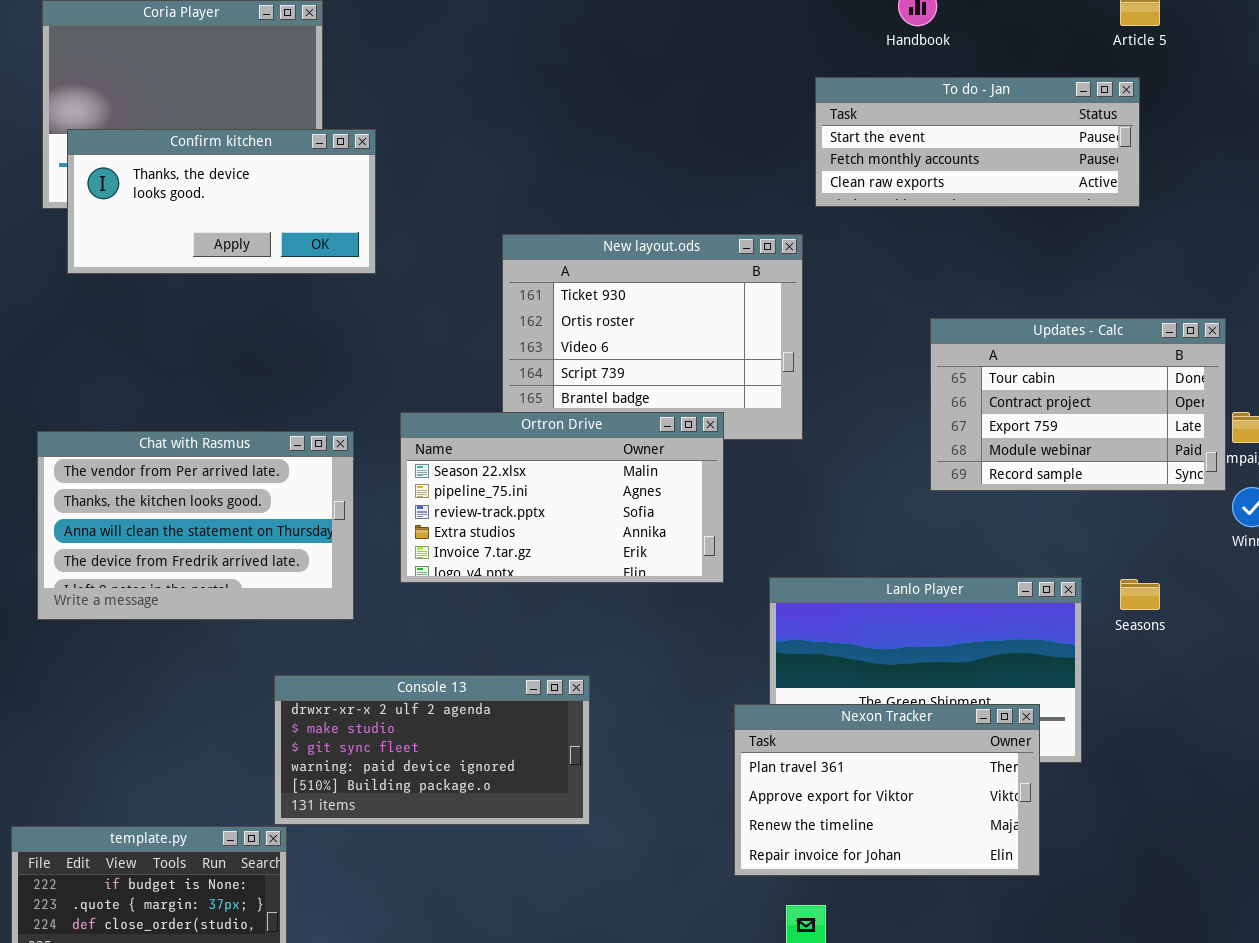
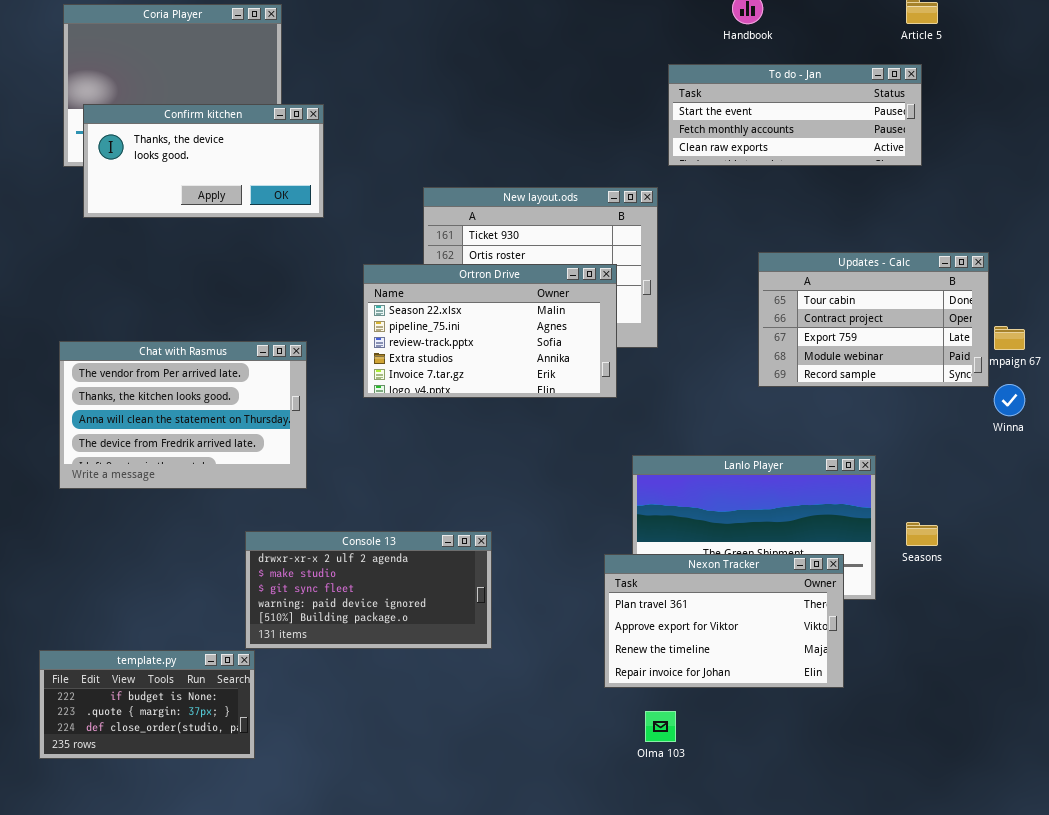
Ortron Drive: [400,412,724,583] -> [363,264,617,398], moved
Seasons: [1120,579,1160,610] -> [906,522,938,546], moved

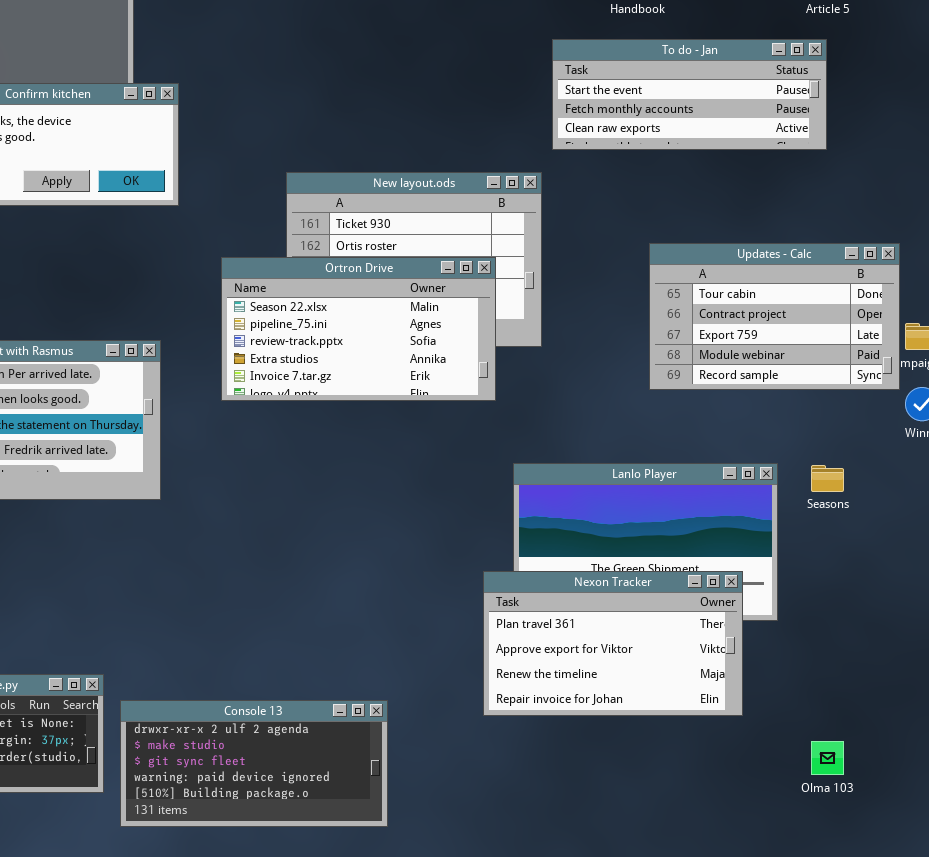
Seasons: [906,522,938,546] -> [811,465,844,492], moved
Console 13: [245,531,492,649] -> [120,700,388,827], moved
Olma 103: [645,711,676,742] -> [811,741,844,775], moved

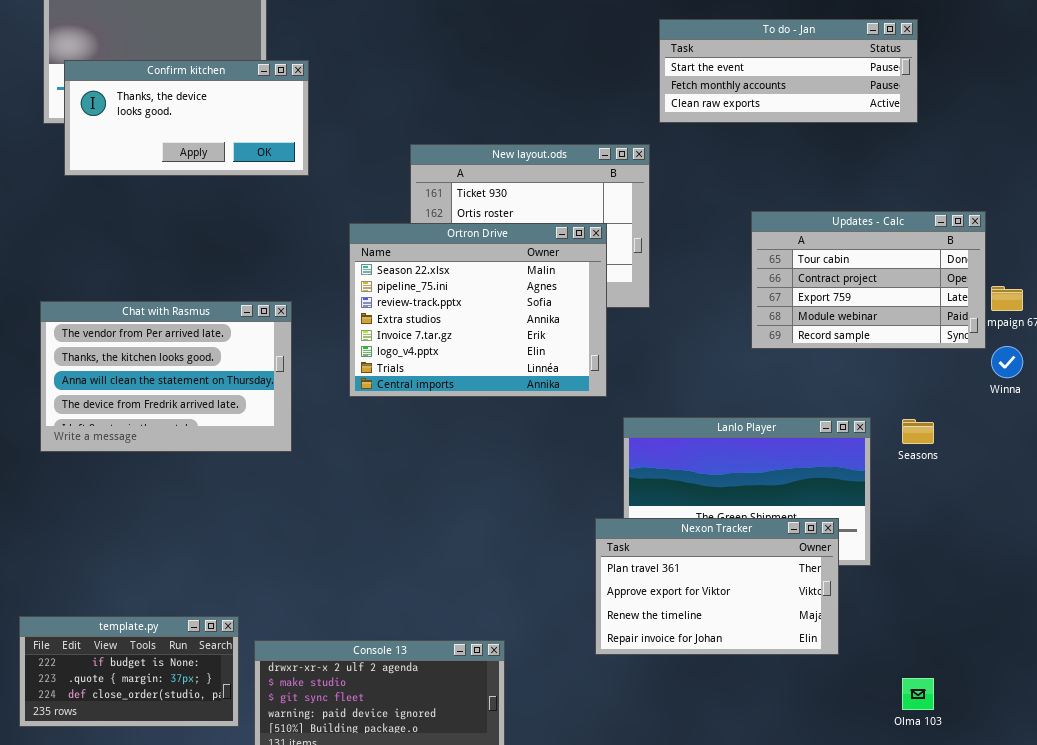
Ortron Drive: [221,257,496,401] -> [349,223,607,397], resized

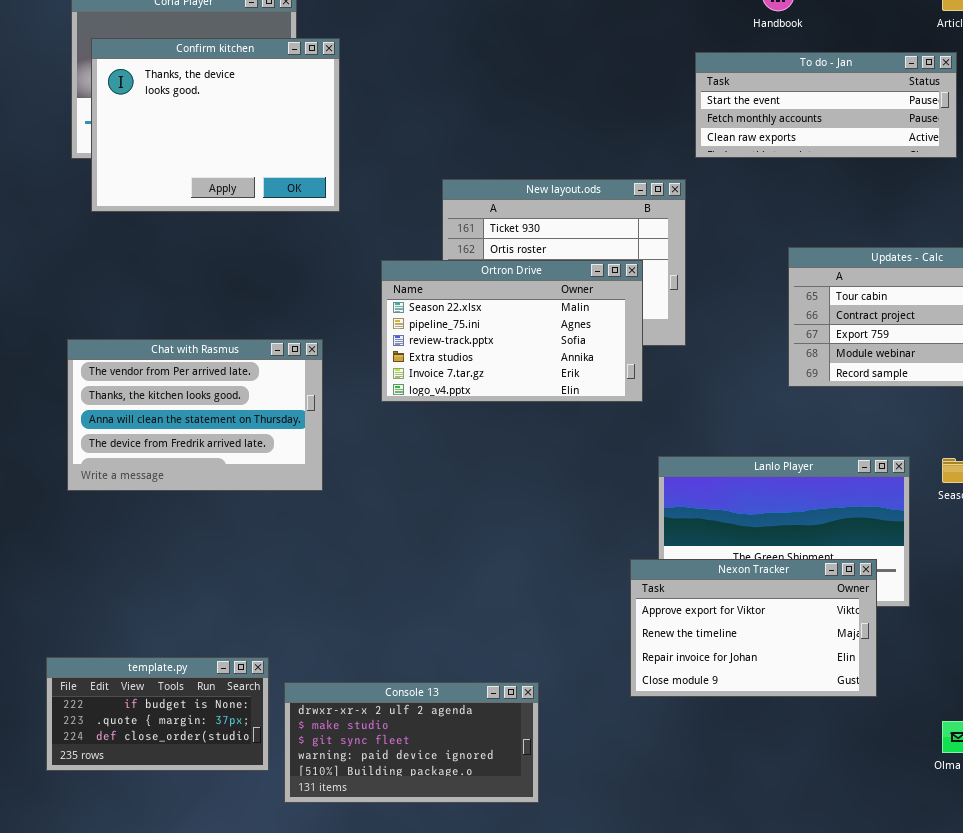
Confirm kitchen: [64,60,309,176] -> [91,38,340,212], resized
Ortron Drive: [349,223,607,397] -> [381,260,643,402], resized
Nexon Tracker: [595,518,839,655] -> [630,559,877,697], scrolled down 1 row

